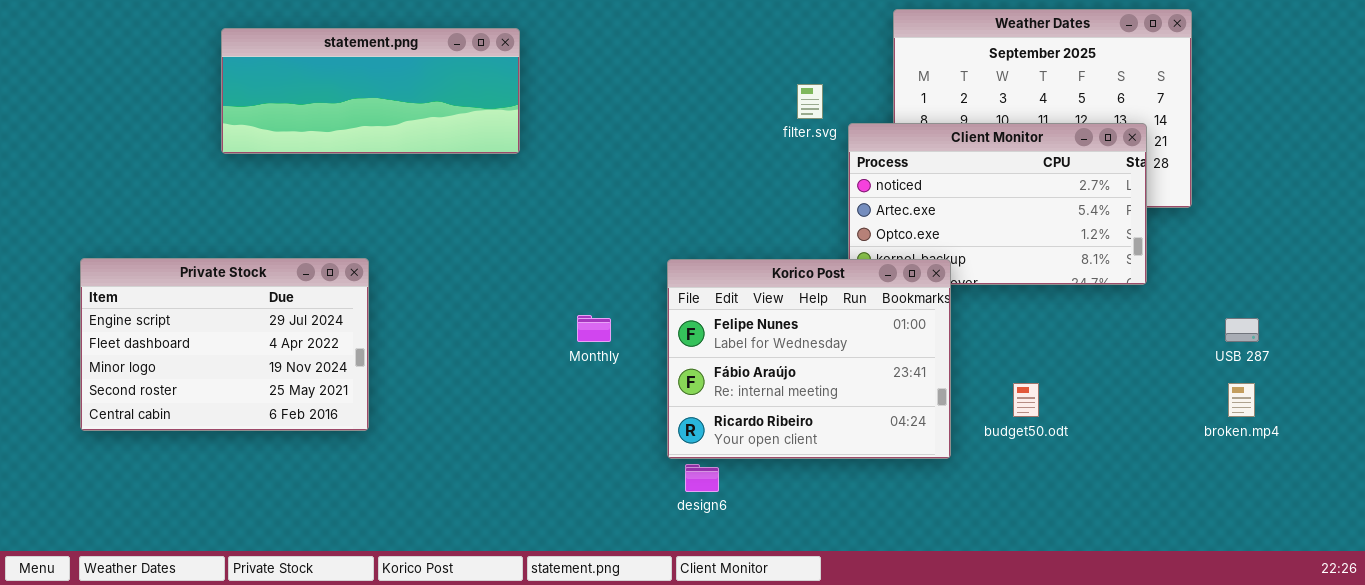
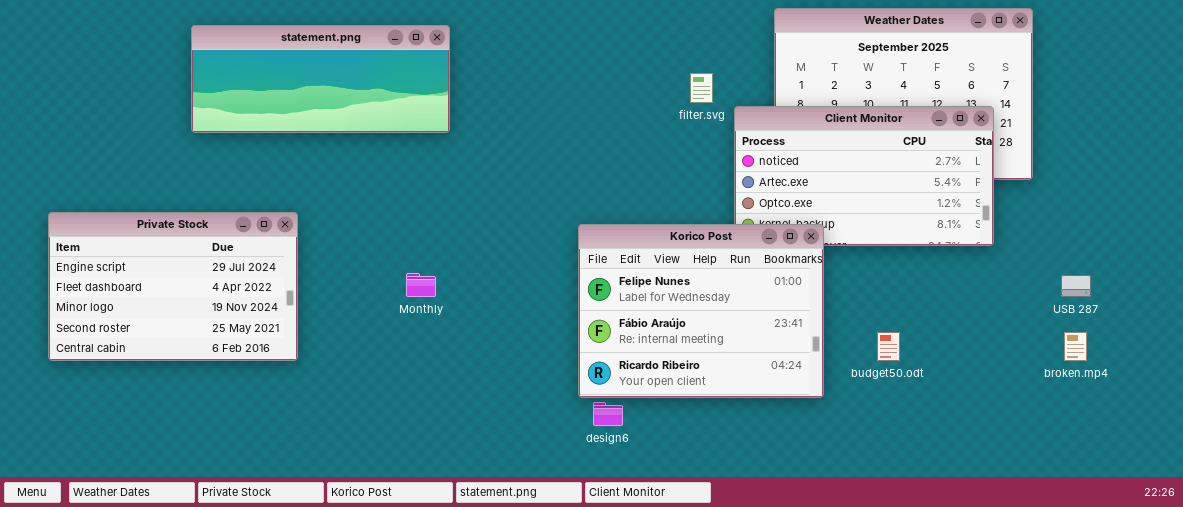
Private Stock: [80,258,369,431] -> [48,212,298,361], moved
Monthly: [577,315,611,342] -> [406,273,436,297], moved

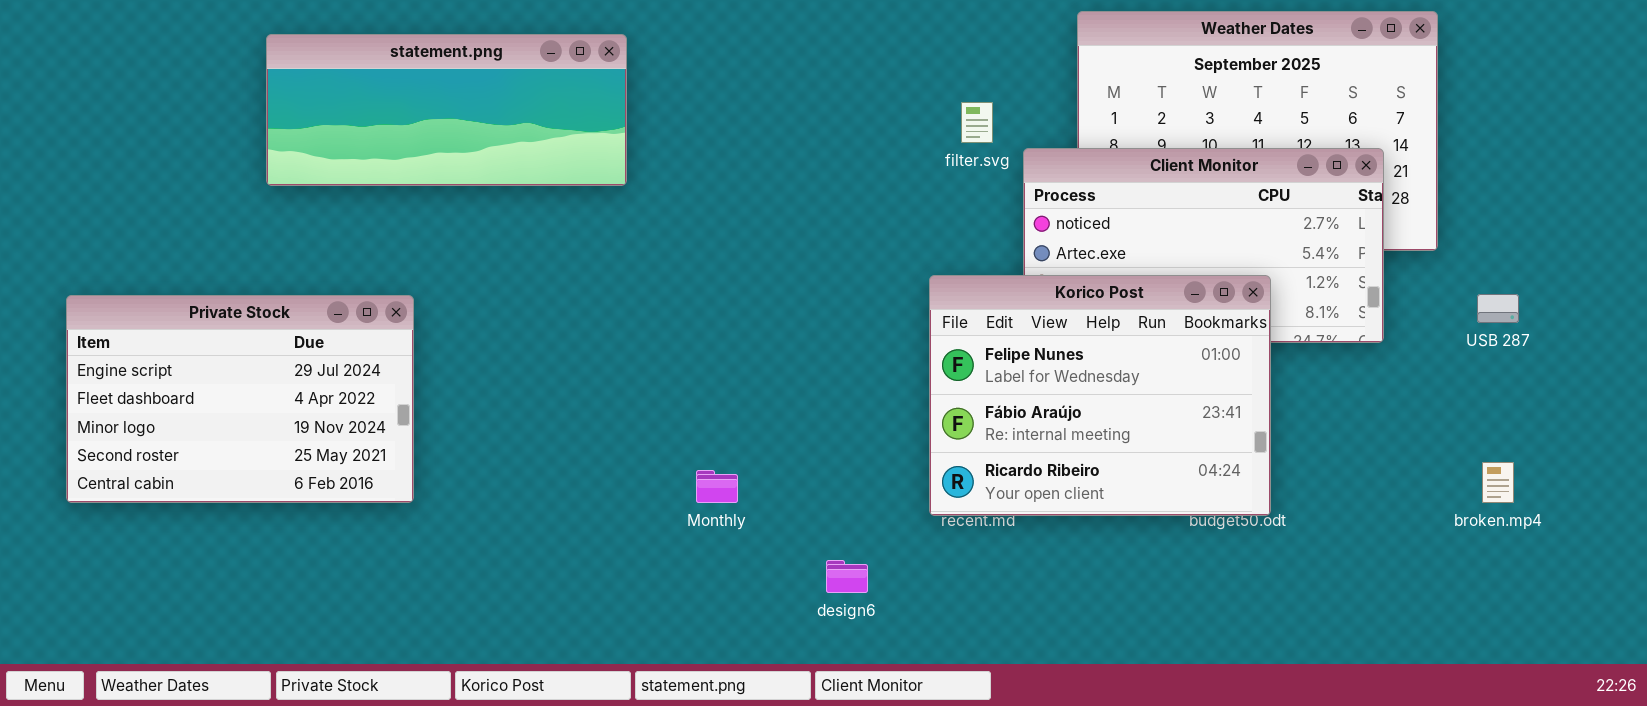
Korico Post: [578,224,824,398] -> [929,275,1271,516], moved
Monthly: [406,273,436,297] -> [696,470,738,503], moved
USB 287: [1061,275,1091,297] -> [1477,294,1519,323], moved

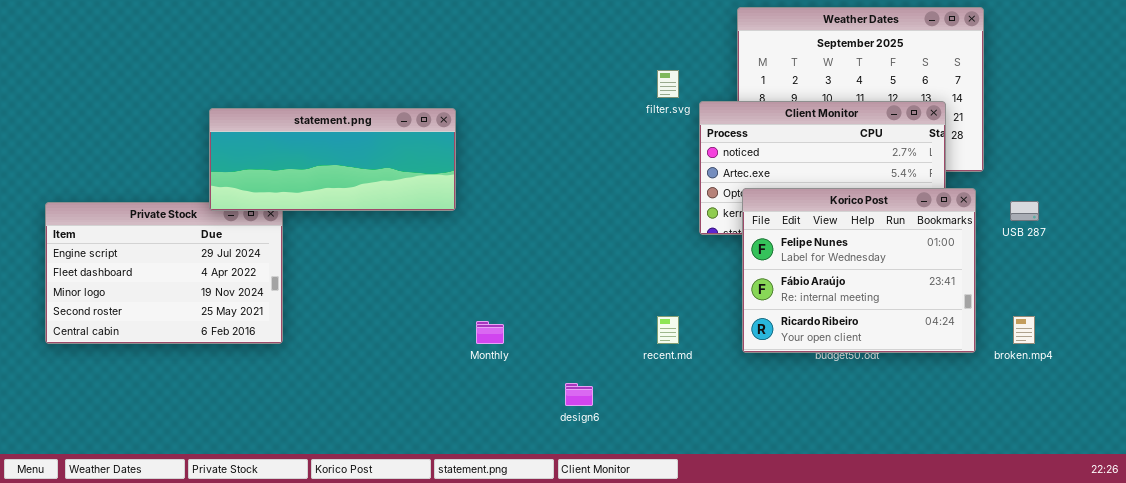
statement.png: [266,34,627,186] -> [209,108,456,211], moved
Korico Post: [929,275,1271,516] -> [742,188,976,353], moved

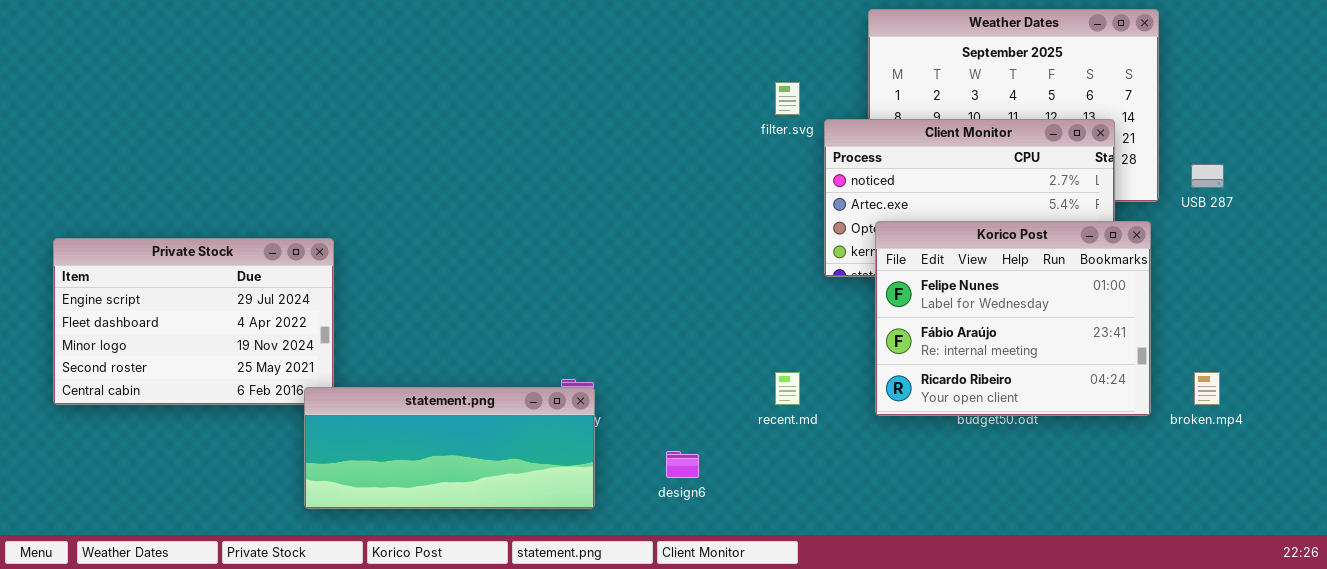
statement.png: [209,108,456,211] -> [304,387,595,509], moved
USB 287: [1010,201,1039,221] -> [1191,164,1224,188], moved

